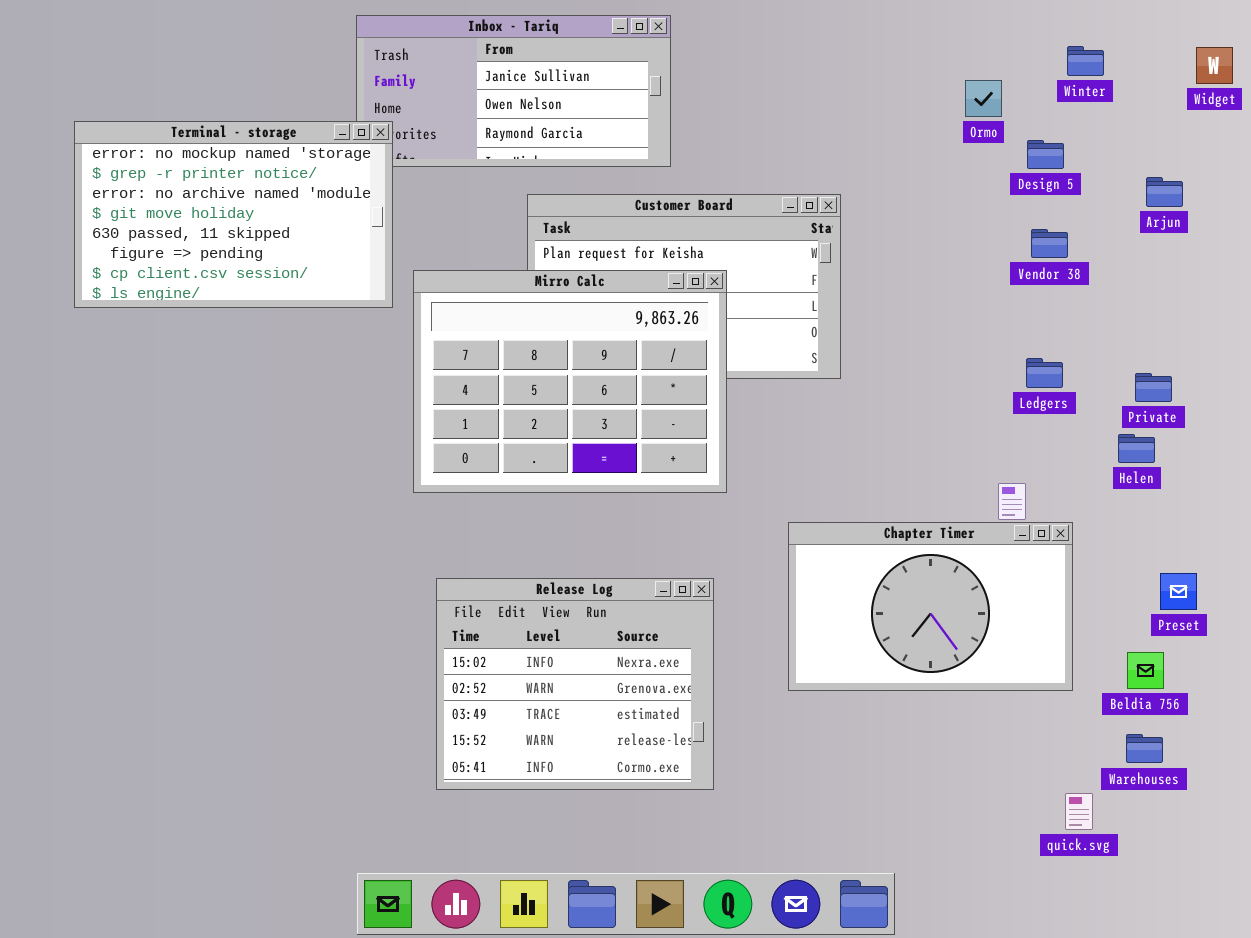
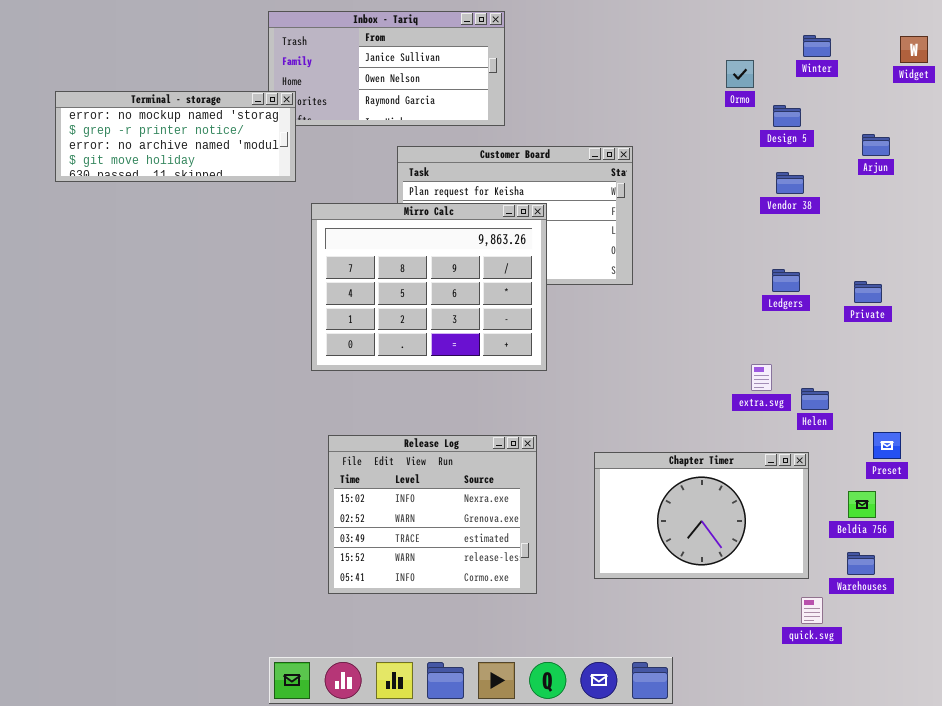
Terminal - storage: [74,121,393,308] -> [55,91,296,182], resized
Helen: [1118,434,1155,463] -> [801,388,829,410], moved
Chapter Timer: [788,522,1073,691] -> [594,452,809,579], moved

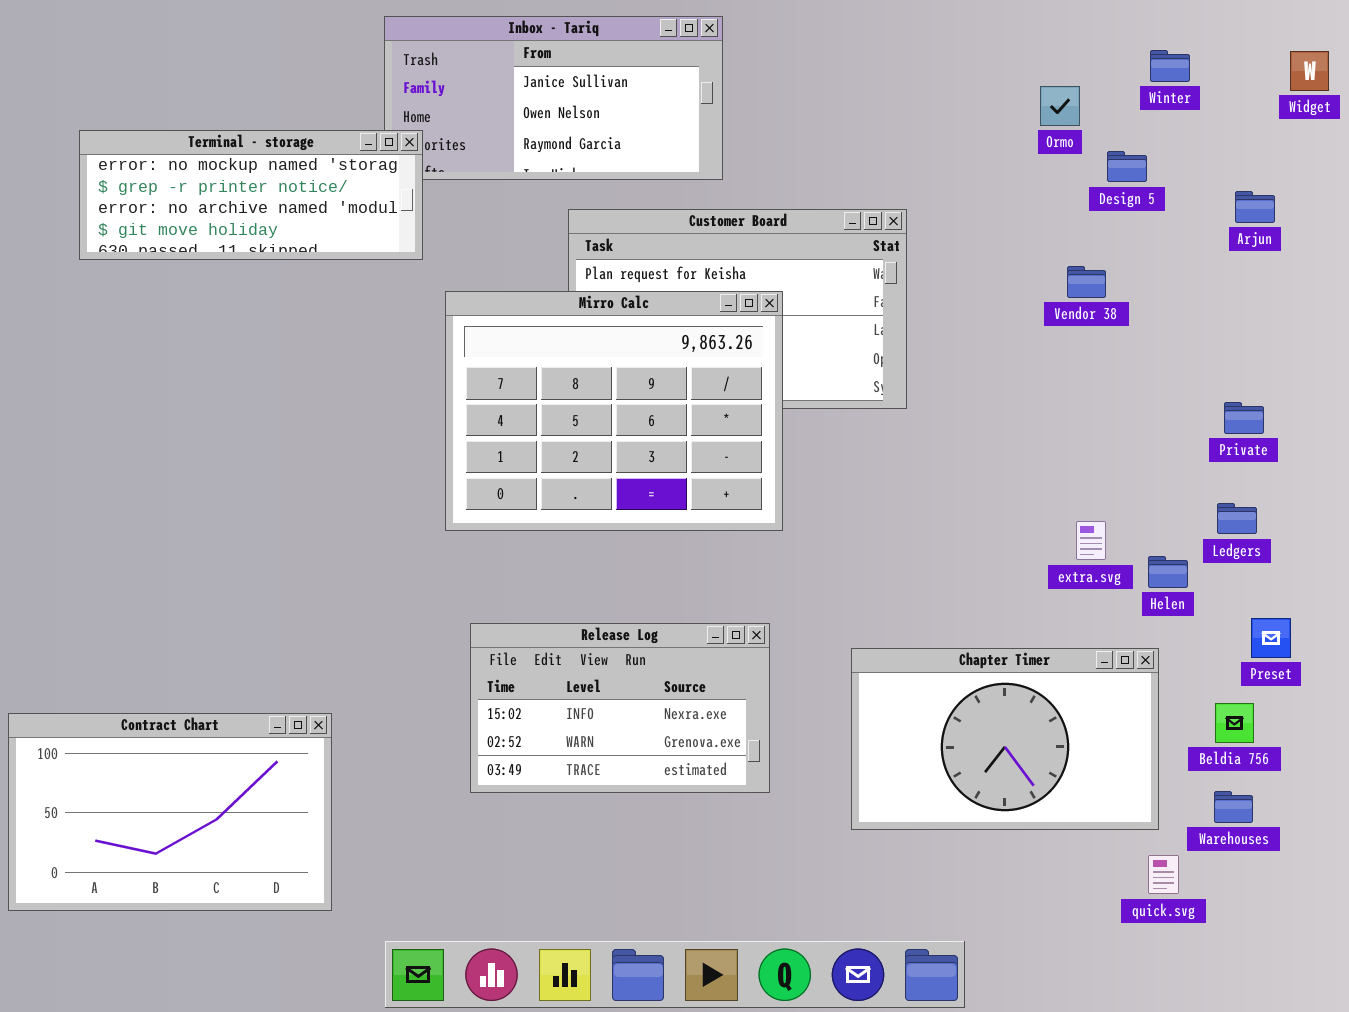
Vendor 38: [776,172,804,194] -> [1067,266,1106,298], moved
Ledgers: [772,269,800,292] -> [1217,503,1257,534], moved
Release Log: [328,435,537,594] -> [470,623,770,793], resized
Contract Chart: none -> [8,713,332,911], opened

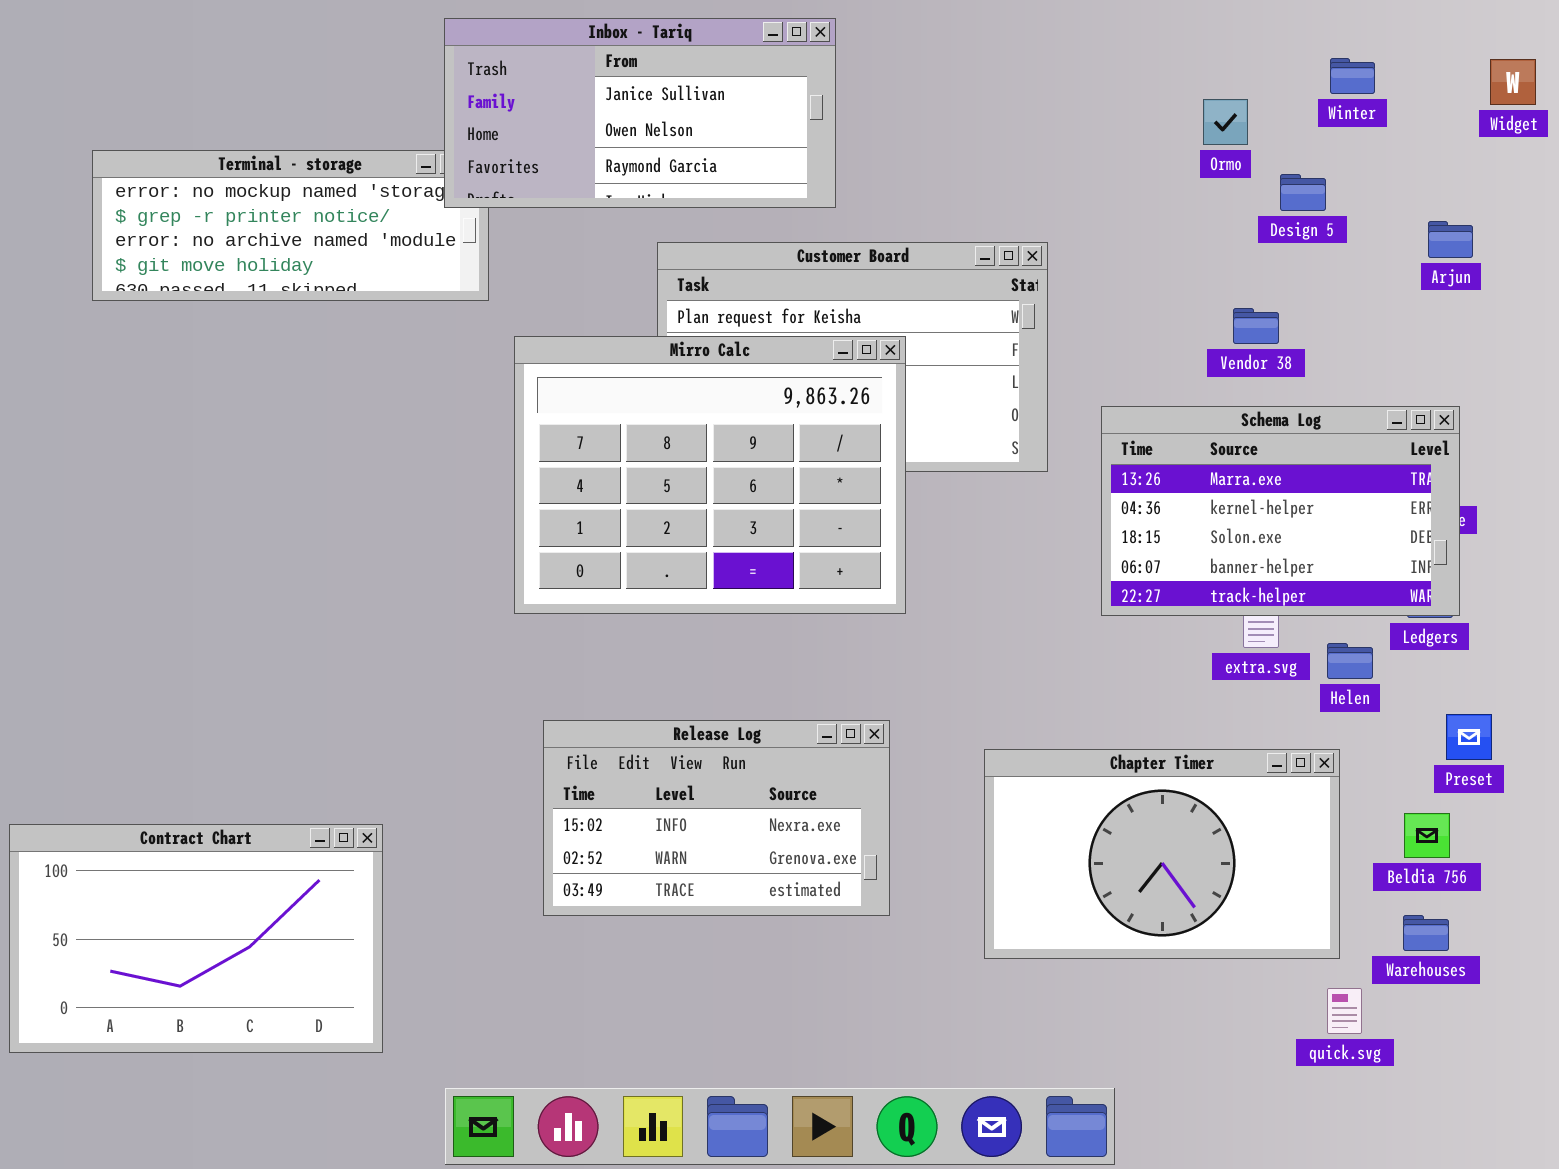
Inbox - Tariq: [384,16,723,180] -> [444,18,836,208], raised
Schema Log: none -> [1101,406,1460,616], opened

